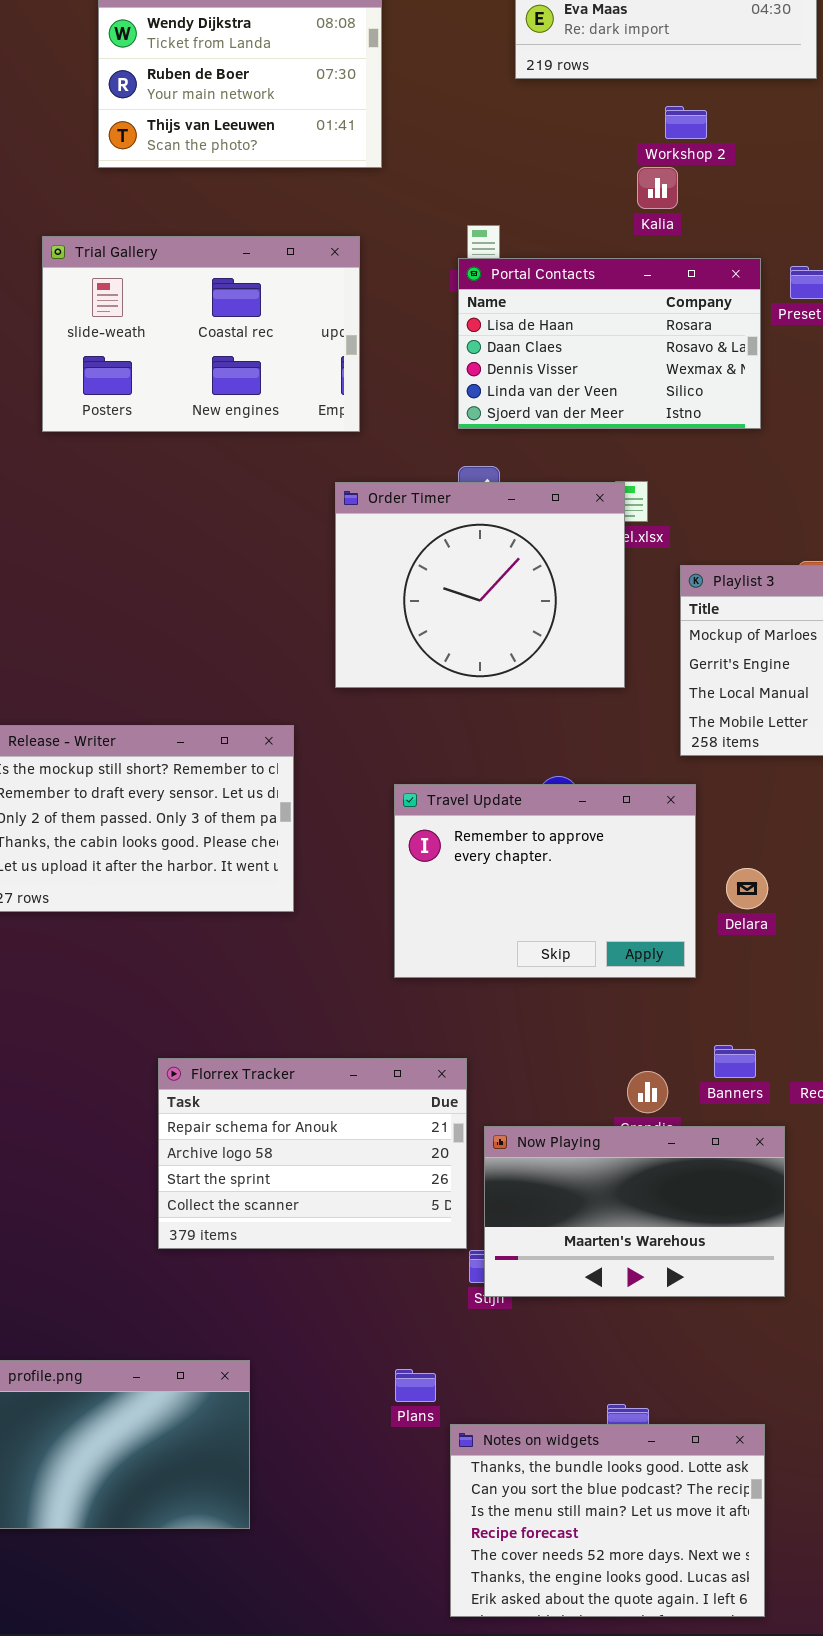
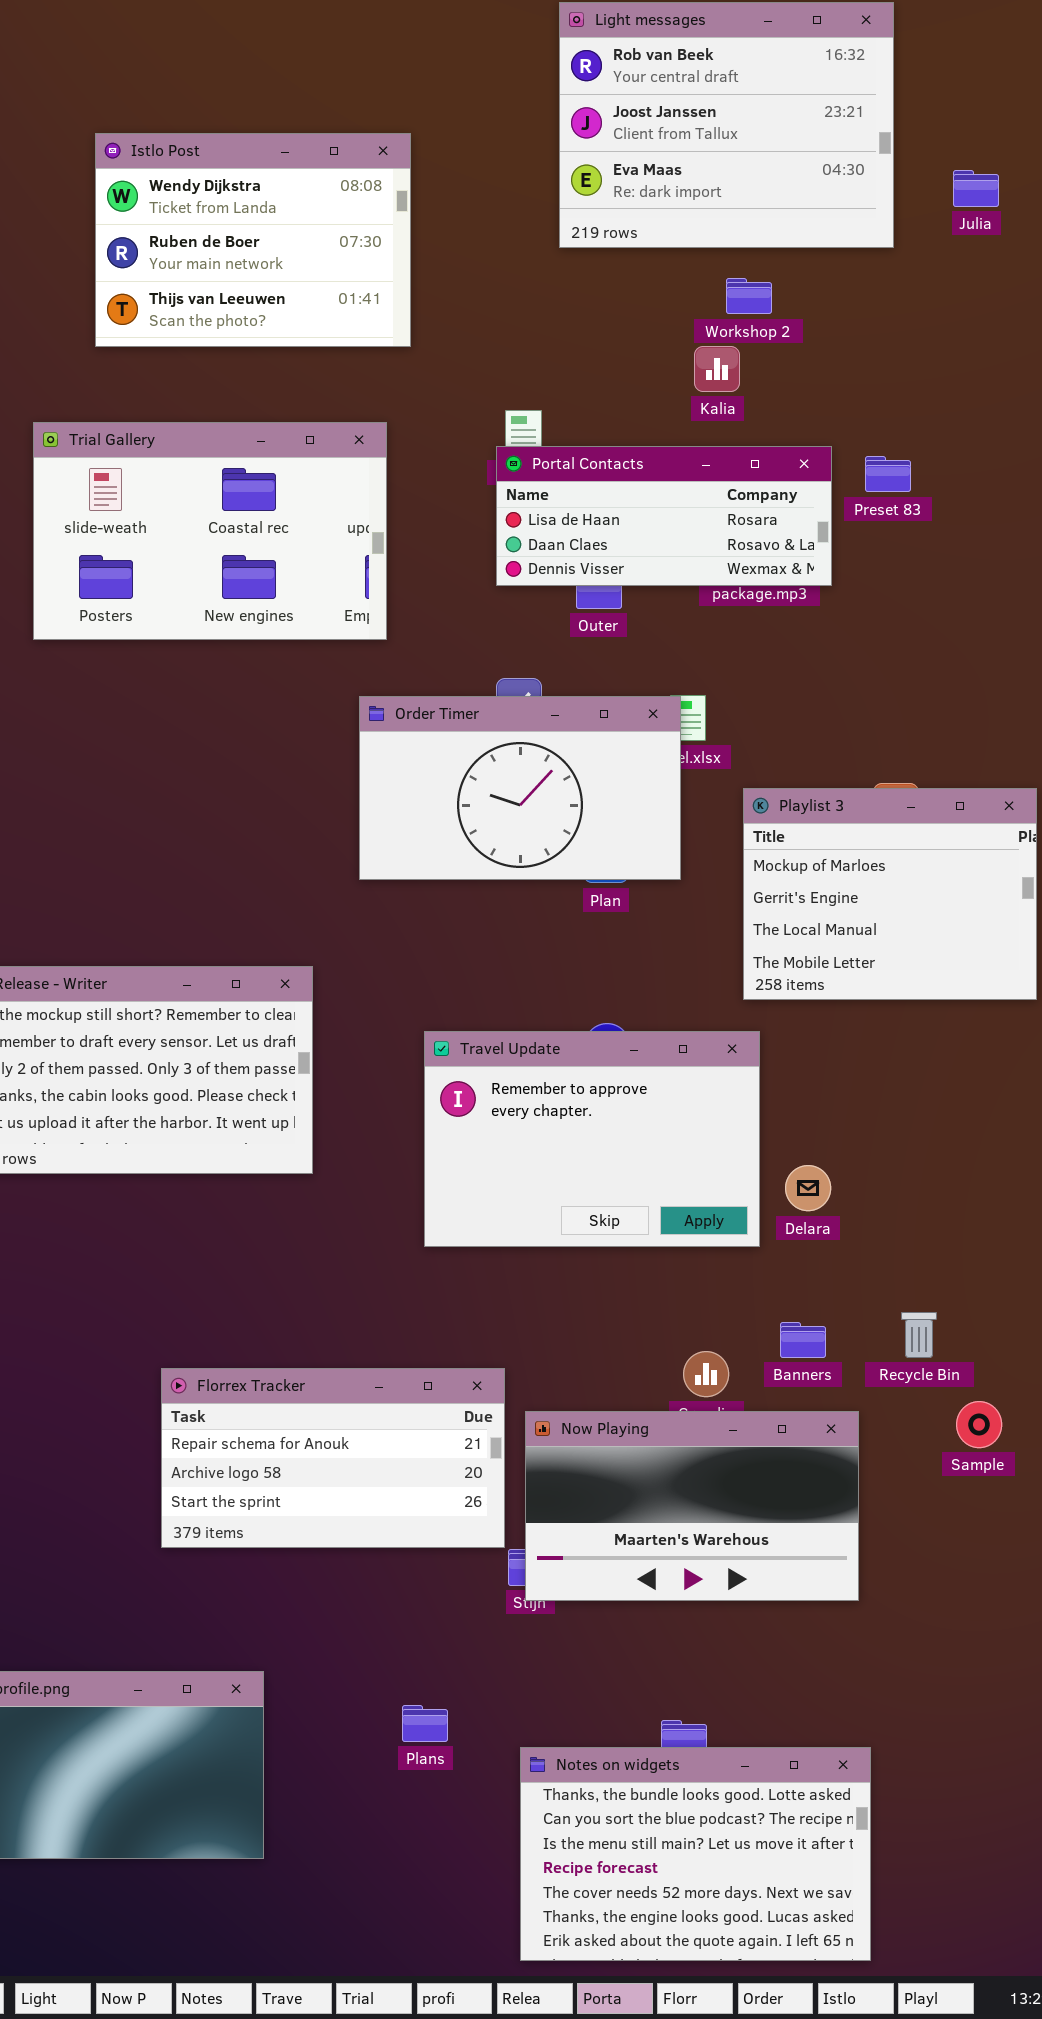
Portal Contacts: [458,258,761,429] -> [496,446,832,586], resized
Order Timer: [335,482,625,688] -> [359,696,681,880], resized
Delara: [726,868,768,909] -> [785,1165,831,1211], moved
Florrex Tracker: [158,1058,467,1249] -> [161,1368,505,1548], resized
Plans: [395,1369,436,1402] -> [402,1705,448,1742], moved
Notes on widgets: [450,1424,765,1617] -> [520,1747,871,1961], moved

